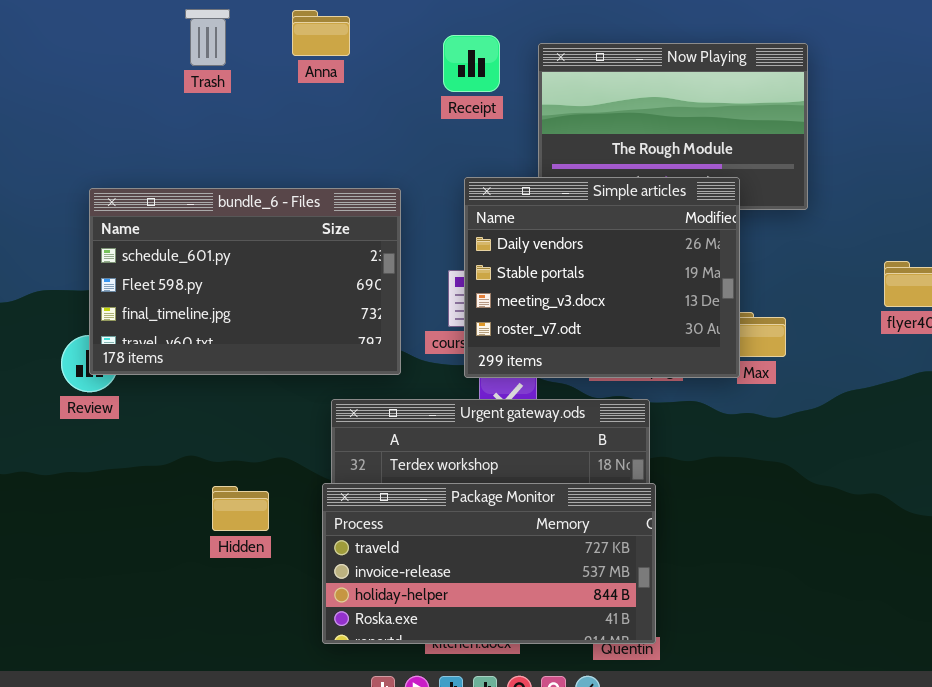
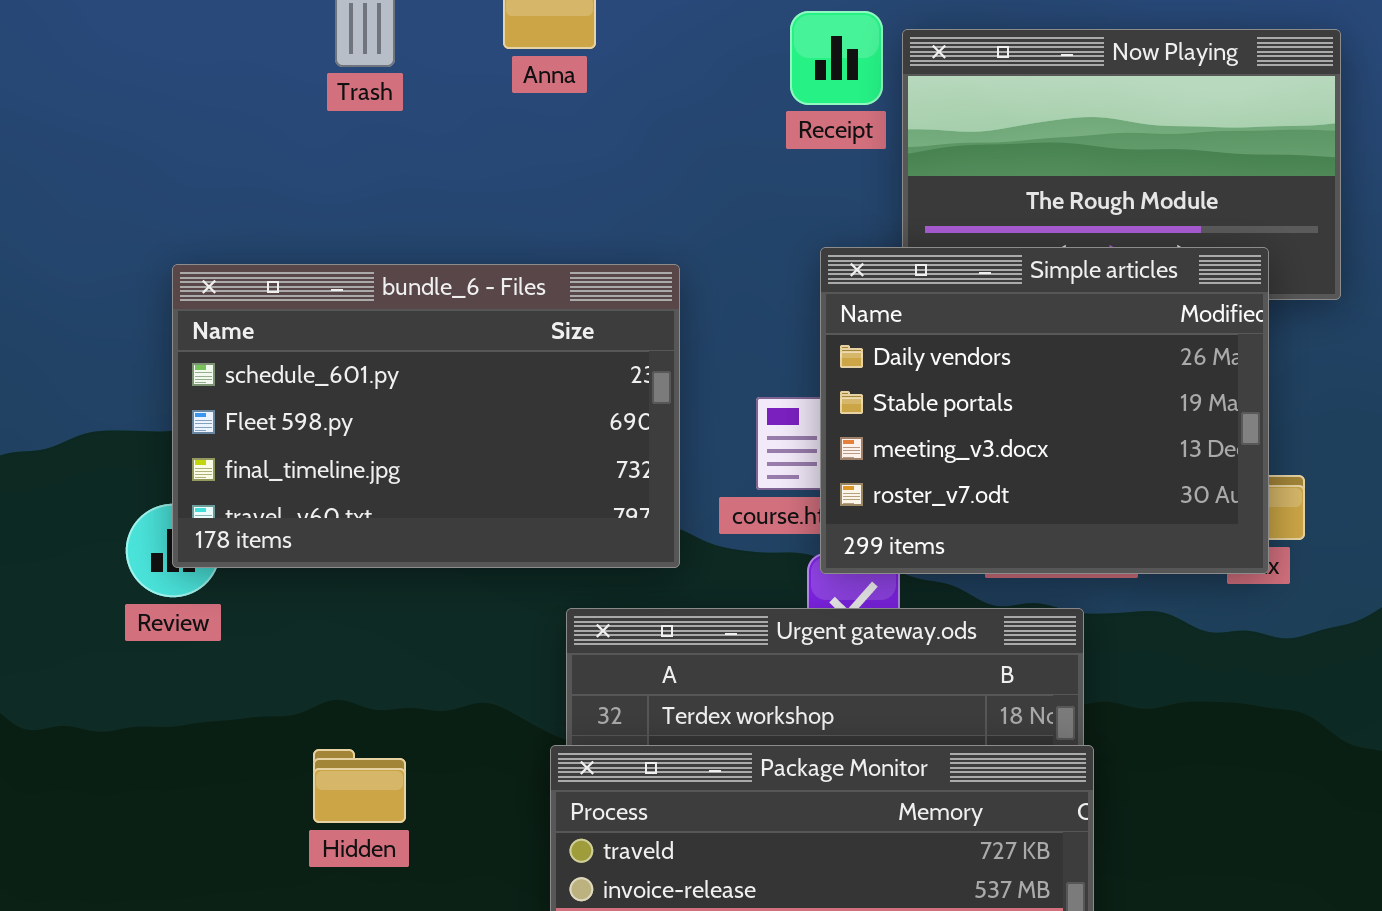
Receipt: [443,35,500,92] -> [790,11,883,105], moved
Simple articles: [464,177,740,378] -> [820,247,1269,574], moved
Hidden: [212,486,269,531] -> [313,749,406,823], moved

